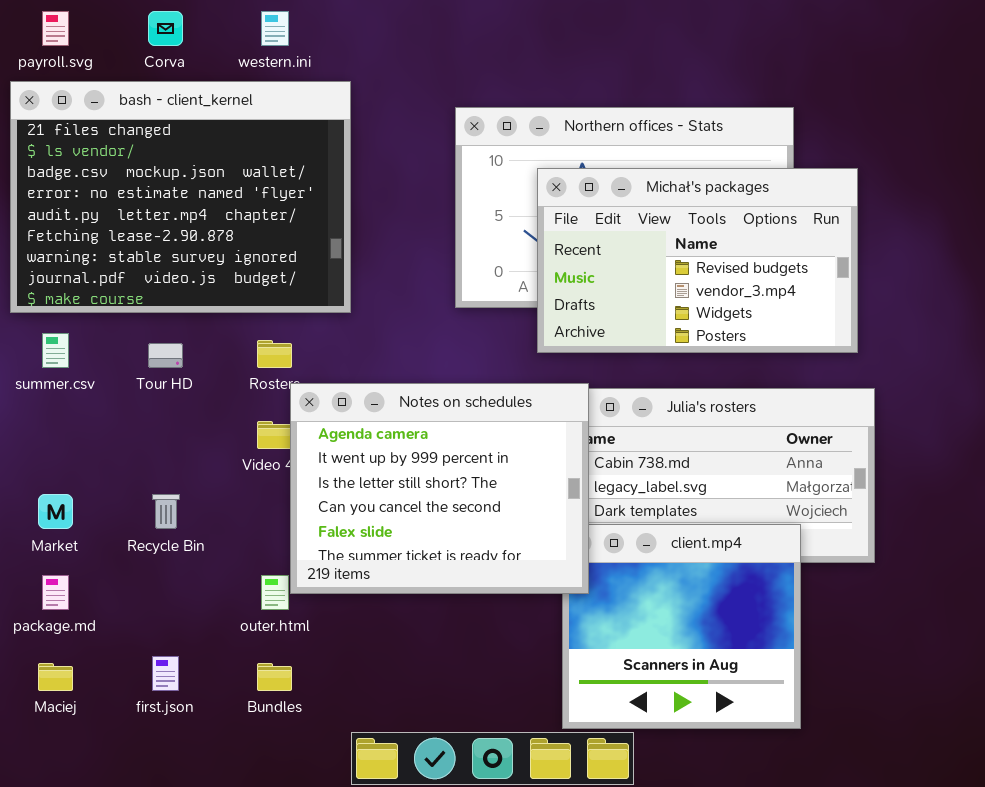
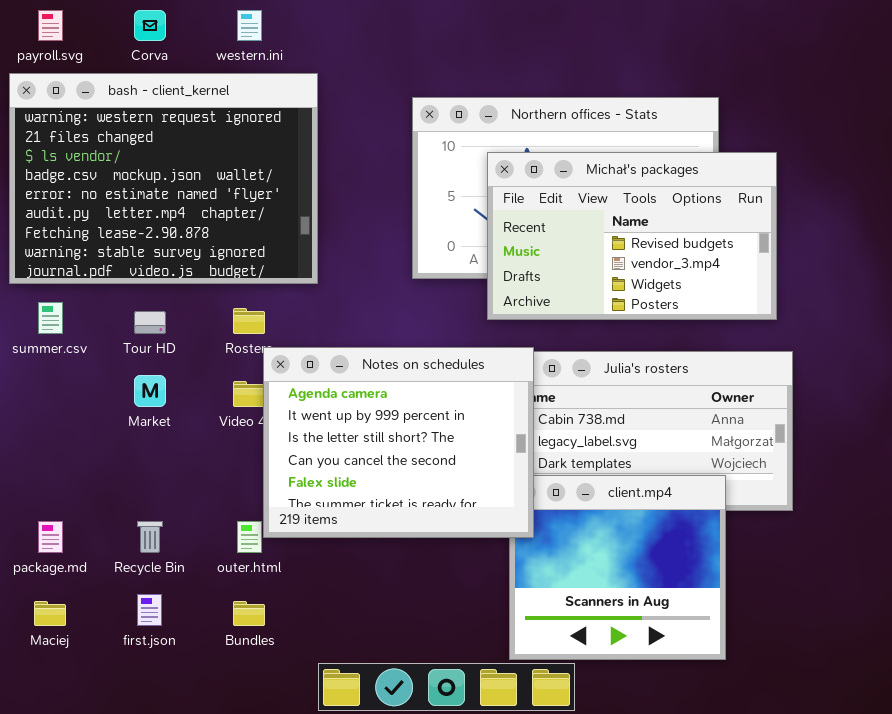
bash - client_kernel: [10,81,351,313] -> [9,73,318,284], scrolled up 1 row
Market: [38,494,73,529] -> [134,375,166,407], moved
Recycle Bin: [152,494,180,529] -> [137,521,163,553], moved

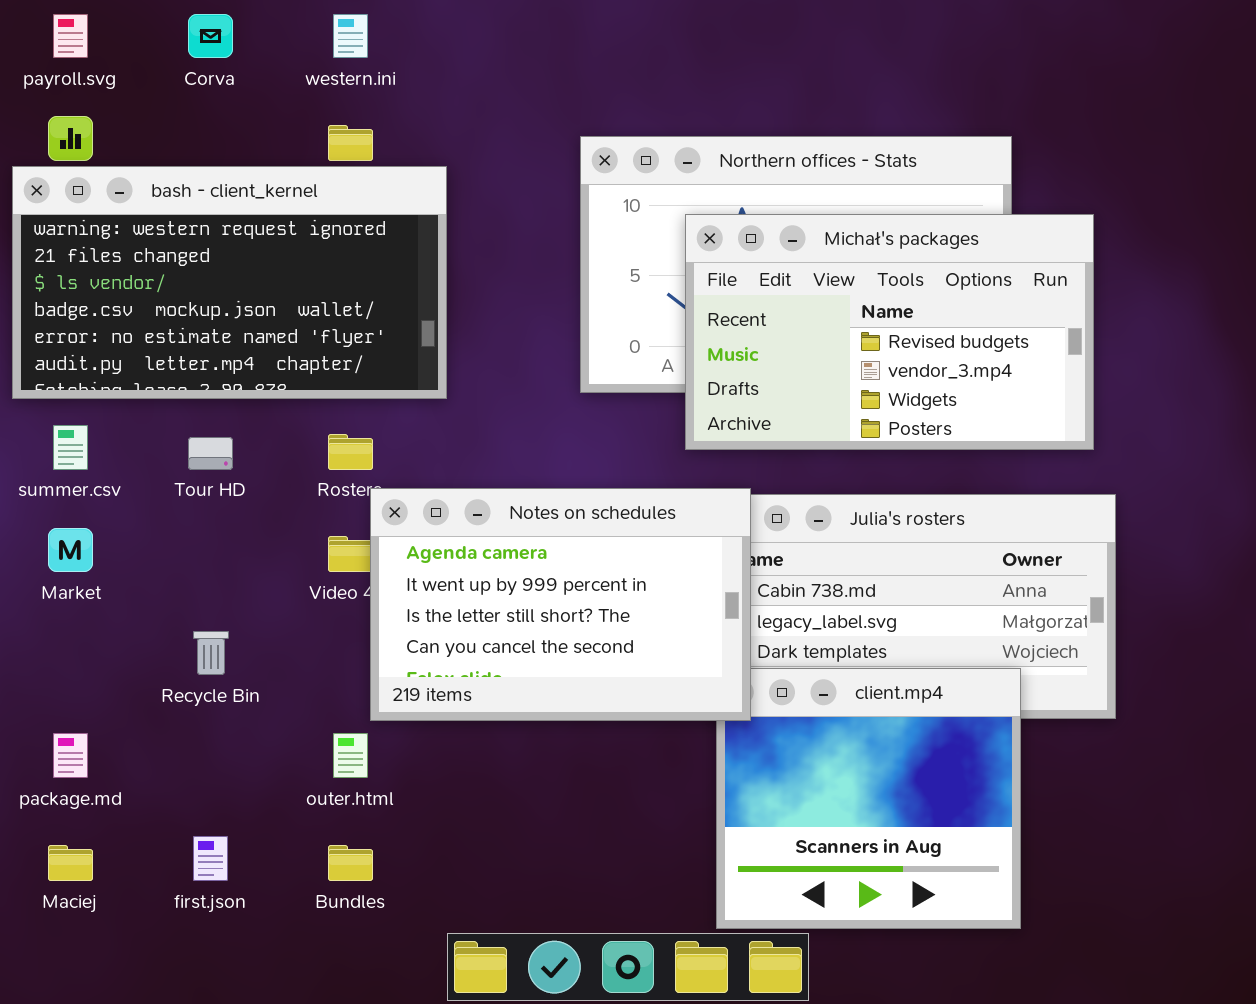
bash - client_kernel: [9,73,318,284] -> [12,166,447,399], resized
Notes on schedules: [263,347,534,538] -> [370,488,751,721], resized
Market: [134,375,166,407] -> [48,528,93,572], moved
Recycle Bin: [137,521,163,553] -> [193,631,229,675], moved

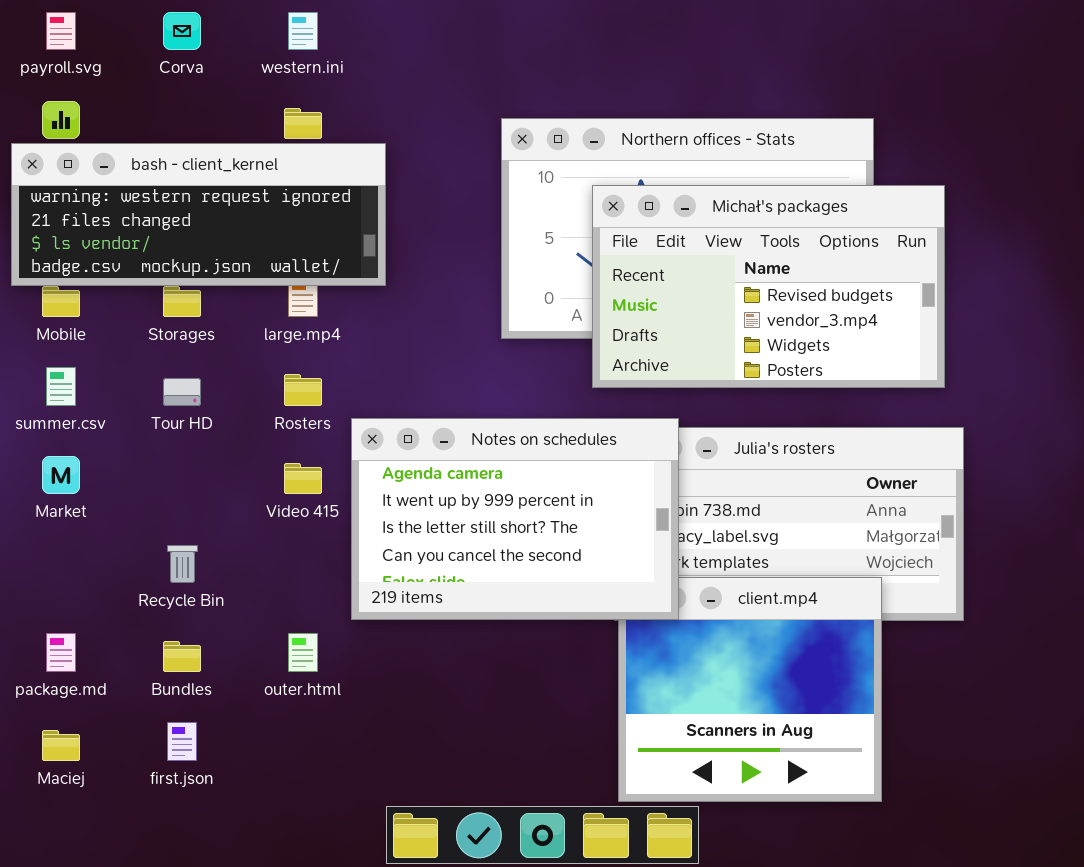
bash - client_kernel: [12,166,447,399] -> [11,143,386,286], resized
Notes on schedules: [370,488,751,721] -> [351,418,679,620], moved
Bundles: [328,845,373,881] -> [163,641,201,672], moved

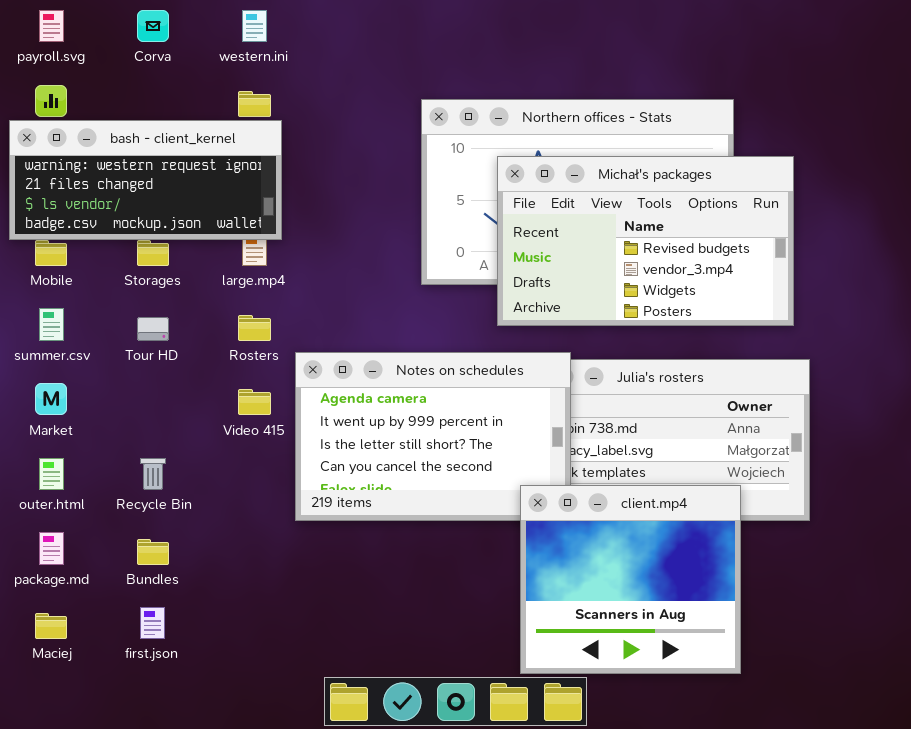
bash - client_kernel: [11,143,386,286] -> [9,120,282,240], resized
client.mp4: [618,577,882,802] -> [520,485,741,674], raised
outer.html: [288,633,318,672] -> [39,458,64,490], moved

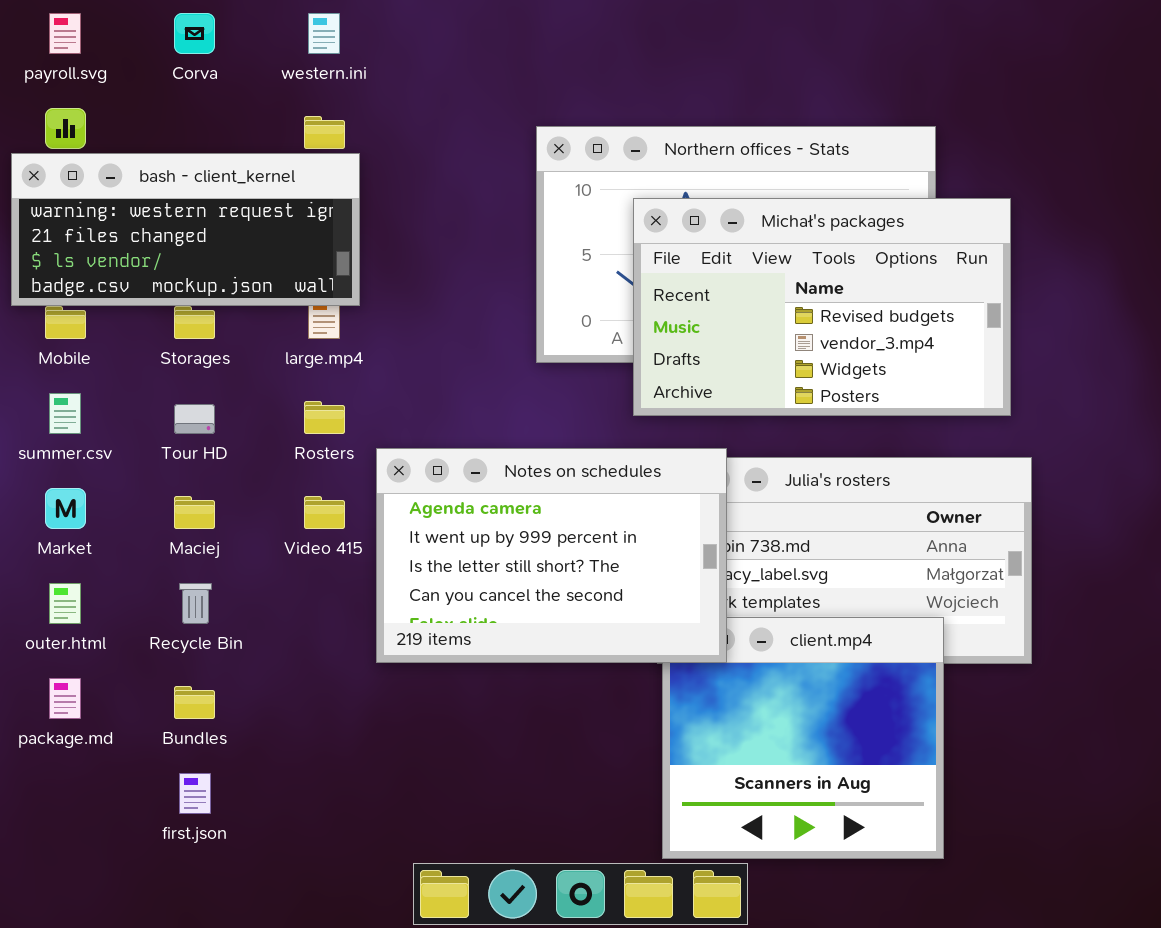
Notes on schedules: [295,352,571,521] -> [376,448,727,663], raised
Maciej: [35,613,67,639] -> [174,496,215,529], moved

